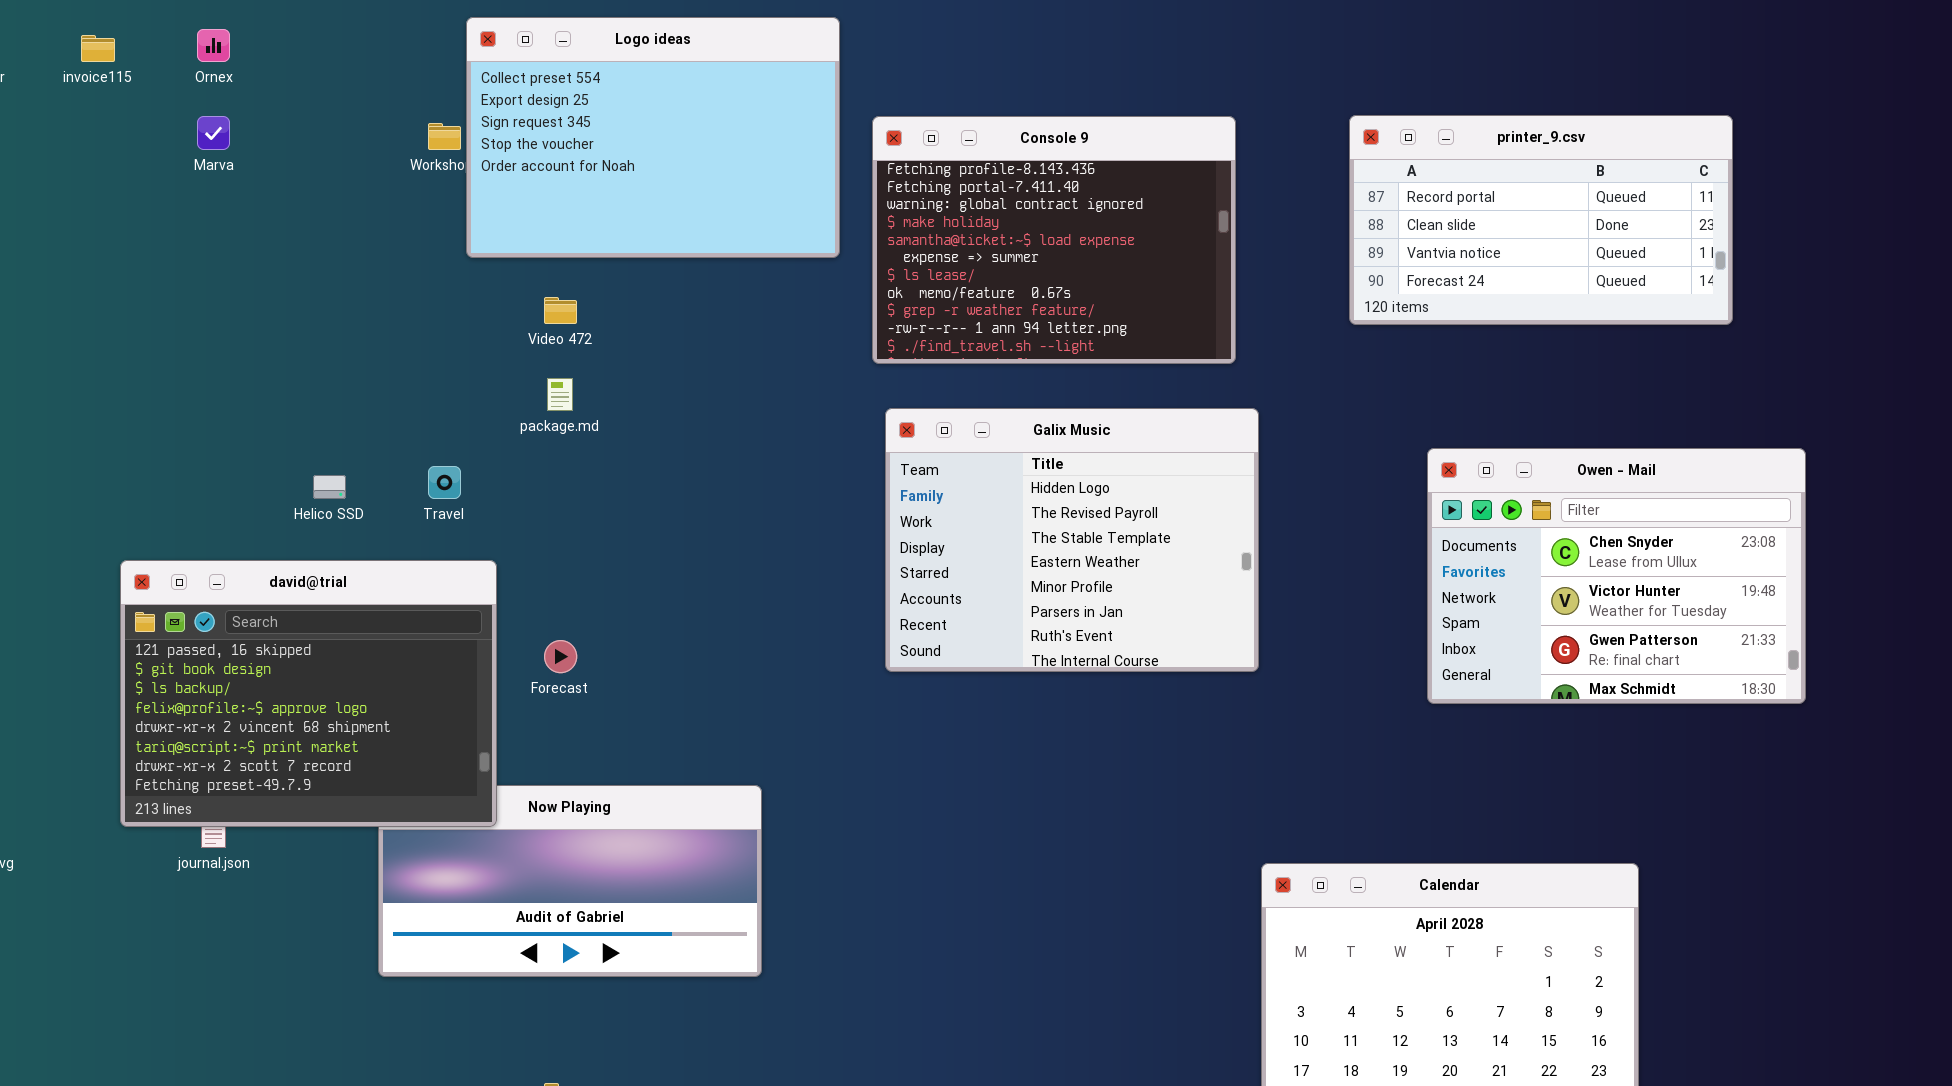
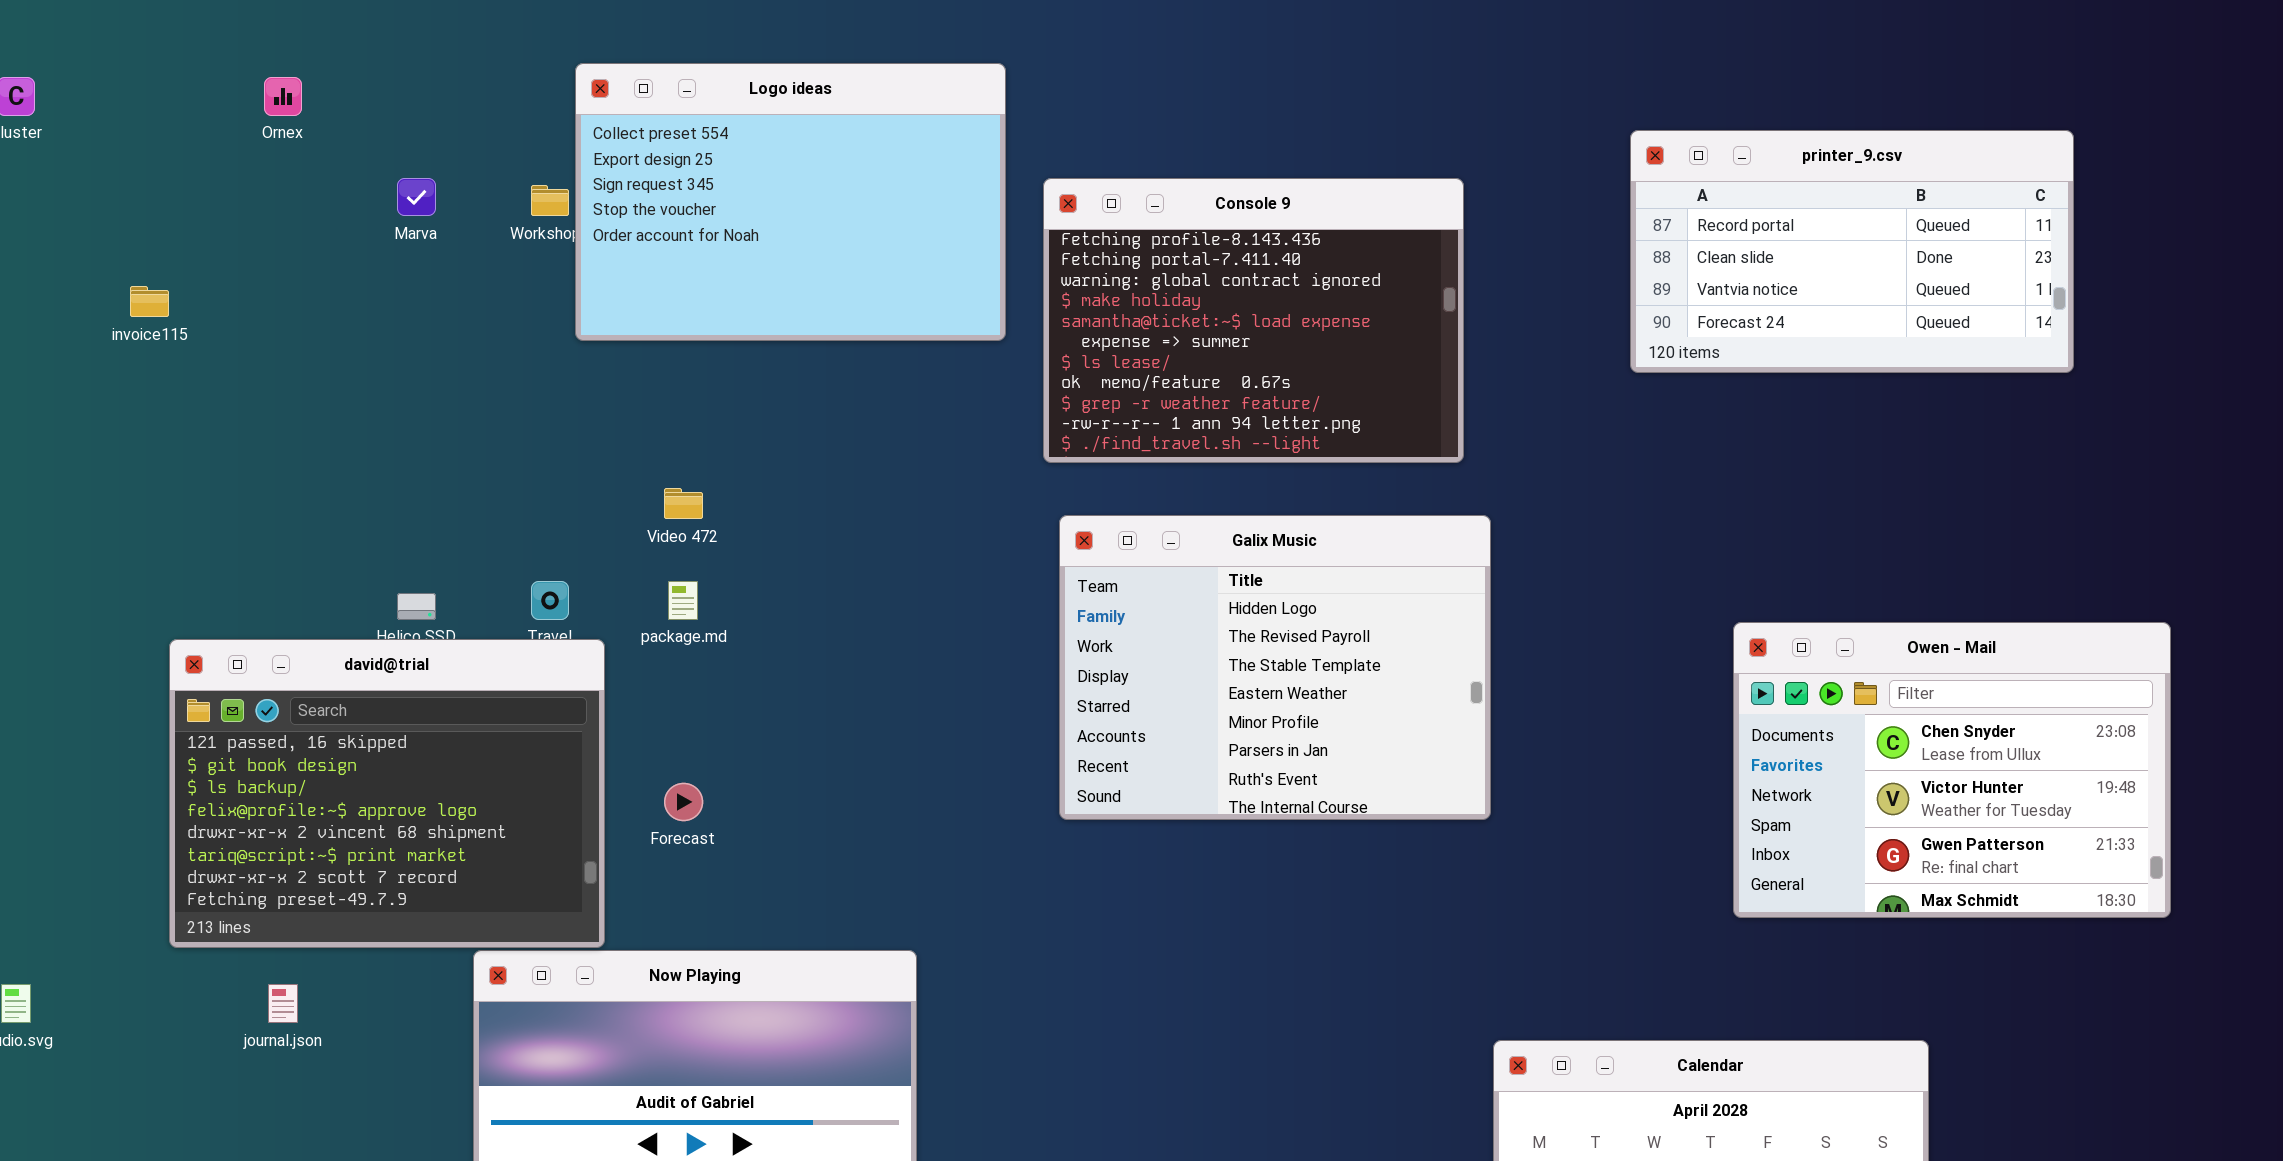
invoice115: [81,35,115,62] -> [130,286,169,317], moved
printer_9.csv: [1349,115,1733,325] -> [1630,130,2074,373], moved
Marva: [197,116,230,150] -> [397,178,436,216], moved
Video 472: [544,297,577,324] -> [664,488,703,519], moved
package.md: [547,378,573,411] -> [668,581,698,620], moved
Owen - Mail: [1427,448,1806,704] -> [1733,622,2171,918], moved
david@trial: [120,560,497,827] -> [169,639,605,948], moved

